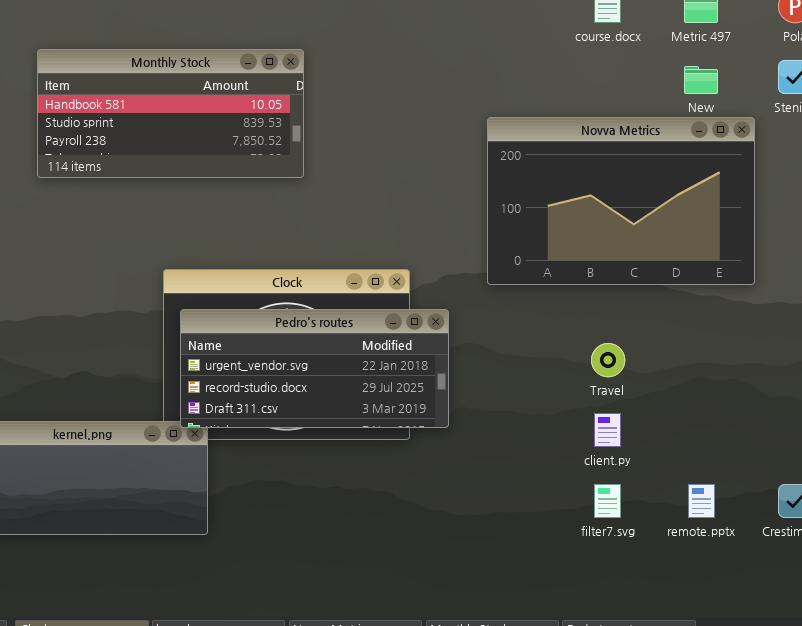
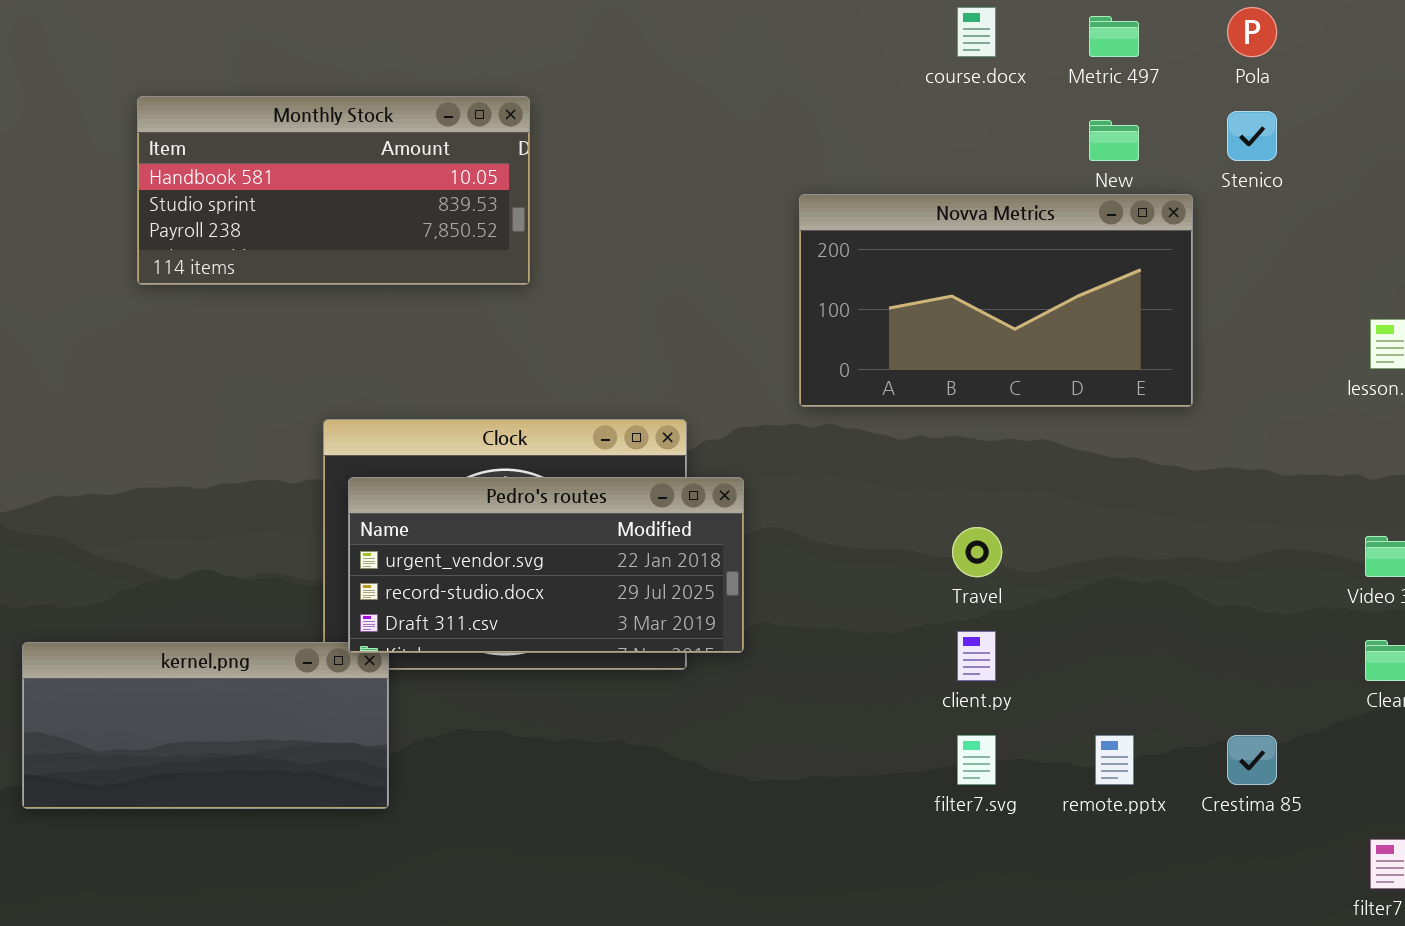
Novva Metrics: [487,117,755,285] -> [799,194,1193,407], resized

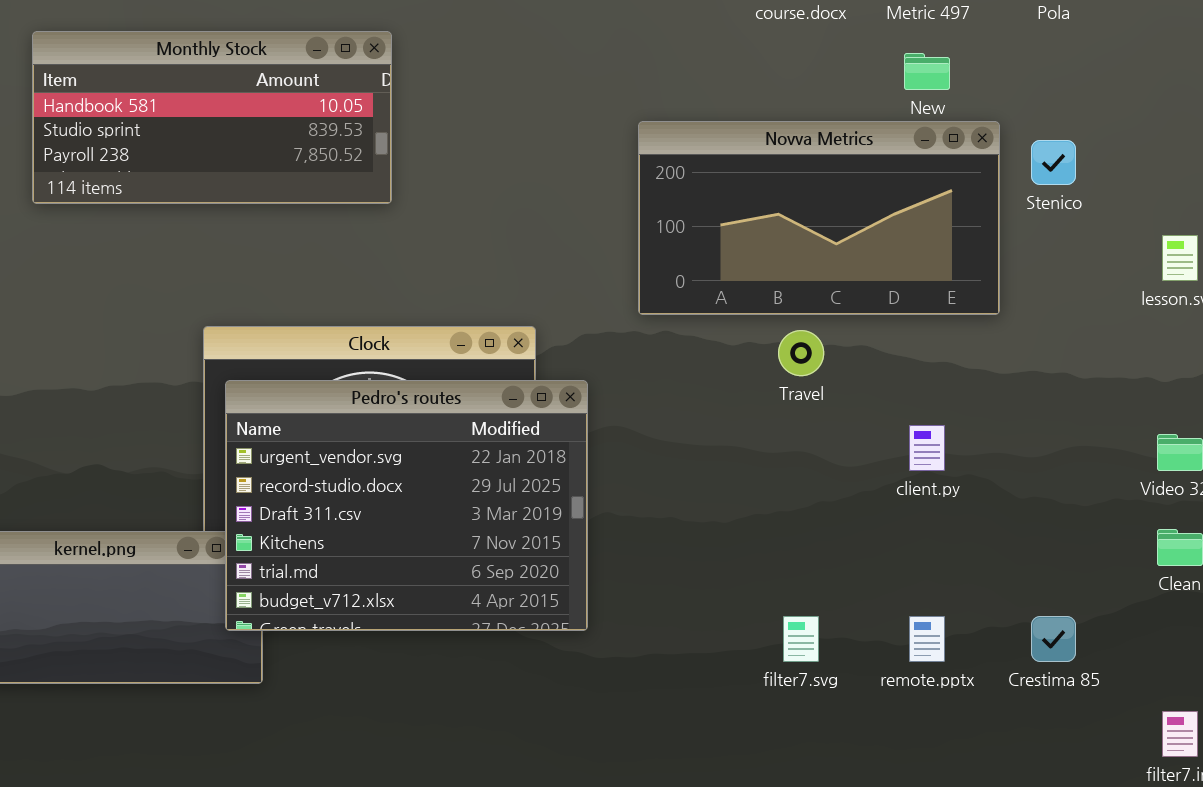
Stenico: [1227,111,1277,161] -> [1031,140,1076,185], moved
Pedro's routes: [348,477,744,653] -> [225,380,588,631], resized
Travel: [952,527,1002,577] -> [778,330,824,376], moved
client.py: [957,631,996,681] -> [909,425,945,471], moved

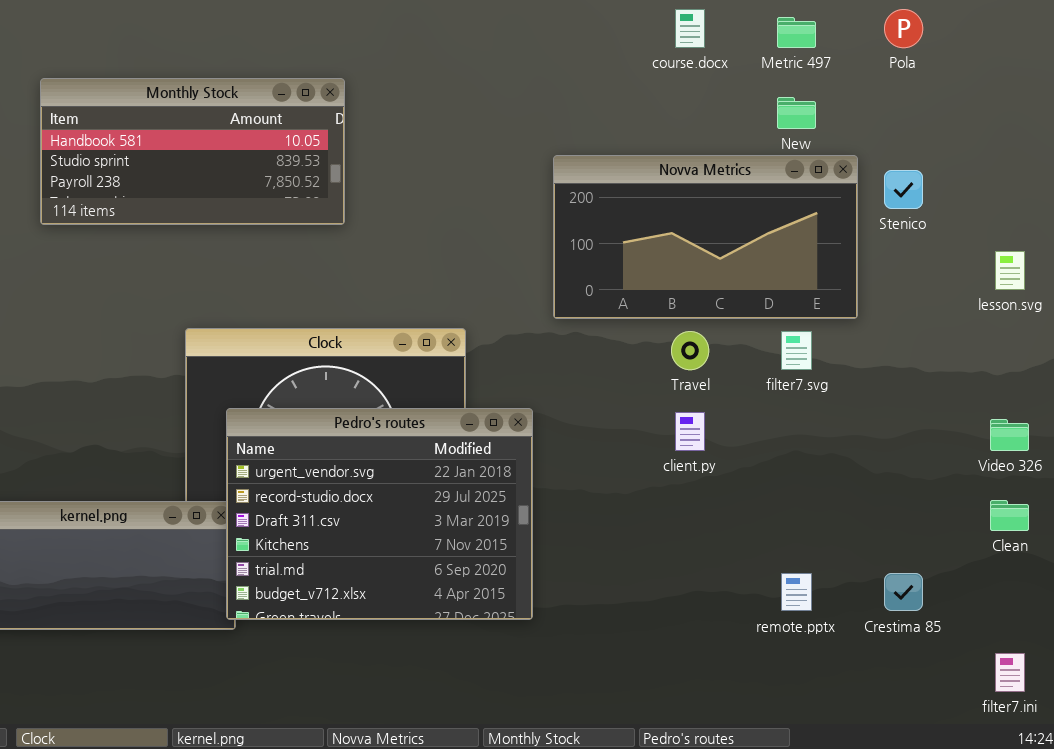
Pedro's routes: [225,380,588,631] -> [226,408,533,620], moved
client.py: [909,425,945,471] -> [675,412,705,451], moved
filter7.svg: [783,616,819,662] -> [781,331,812,370], moved

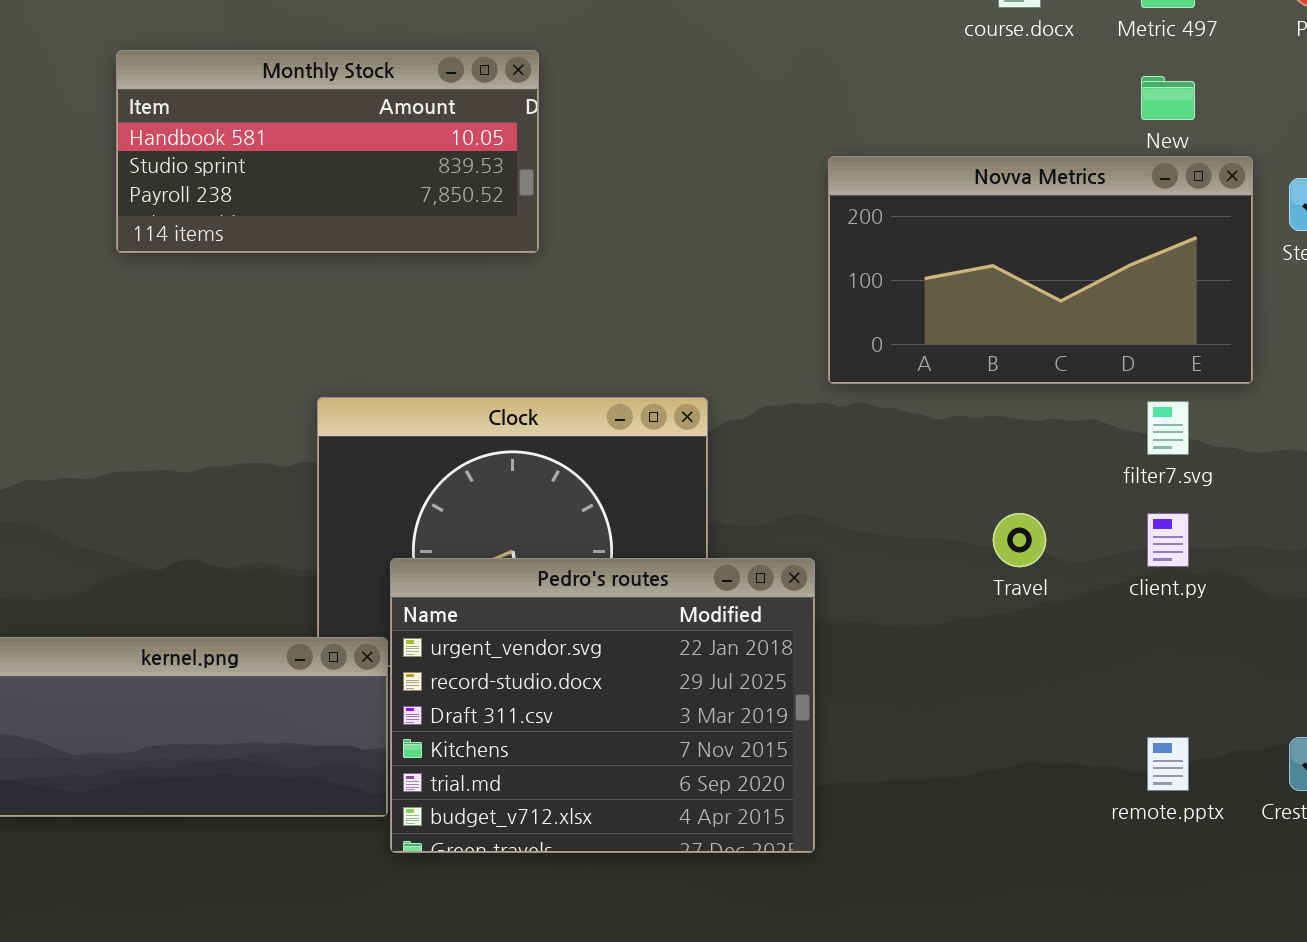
Travel: [671,331,709,370] -> [993,513,1046,567], moved
Pedro's routes: [226,408,533,620] -> [390,558,815,853], moved
client.py: [675,412,705,451] -> [1147,513,1189,567], moved

